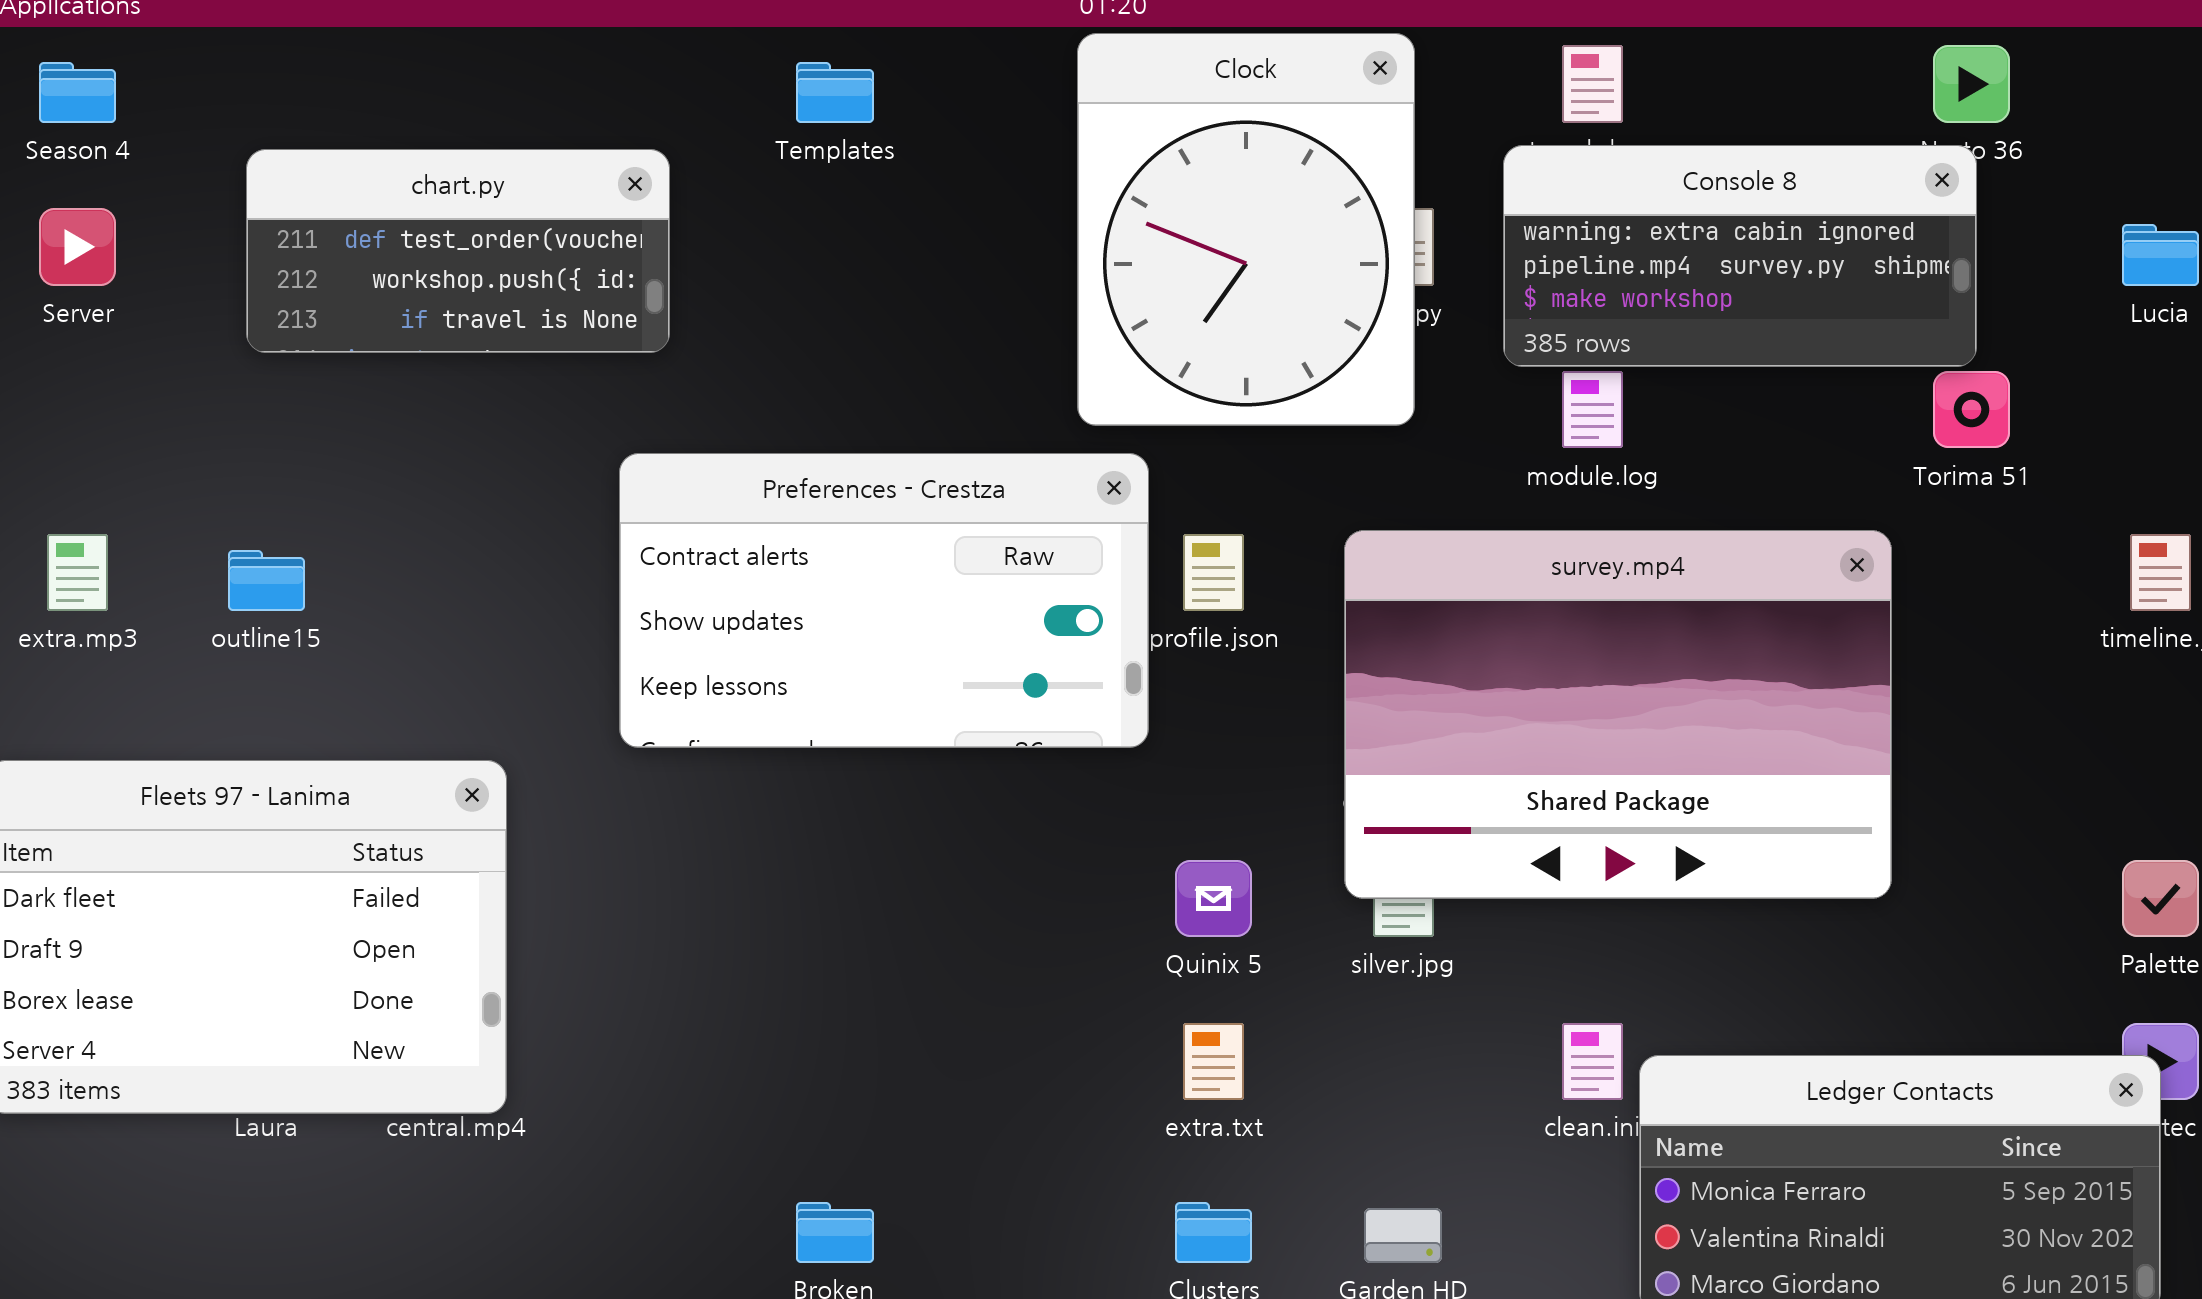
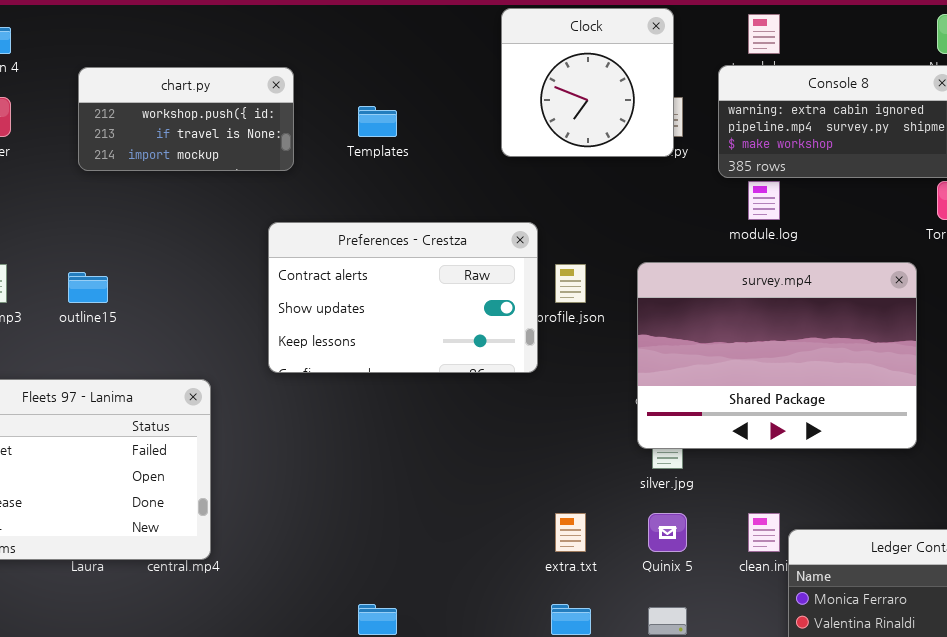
Clock: [1077,33,1415,426] -> [501,8,674,157], resized
Templates: [796,62,874,123] -> [358,106,397,137], moved
chart.py: [246,149,670,353] -> [78,67,294,171], scrolled down 1 row
Quinix 5: [1175,860,1252,937] -> [648,513,687,552], moved

